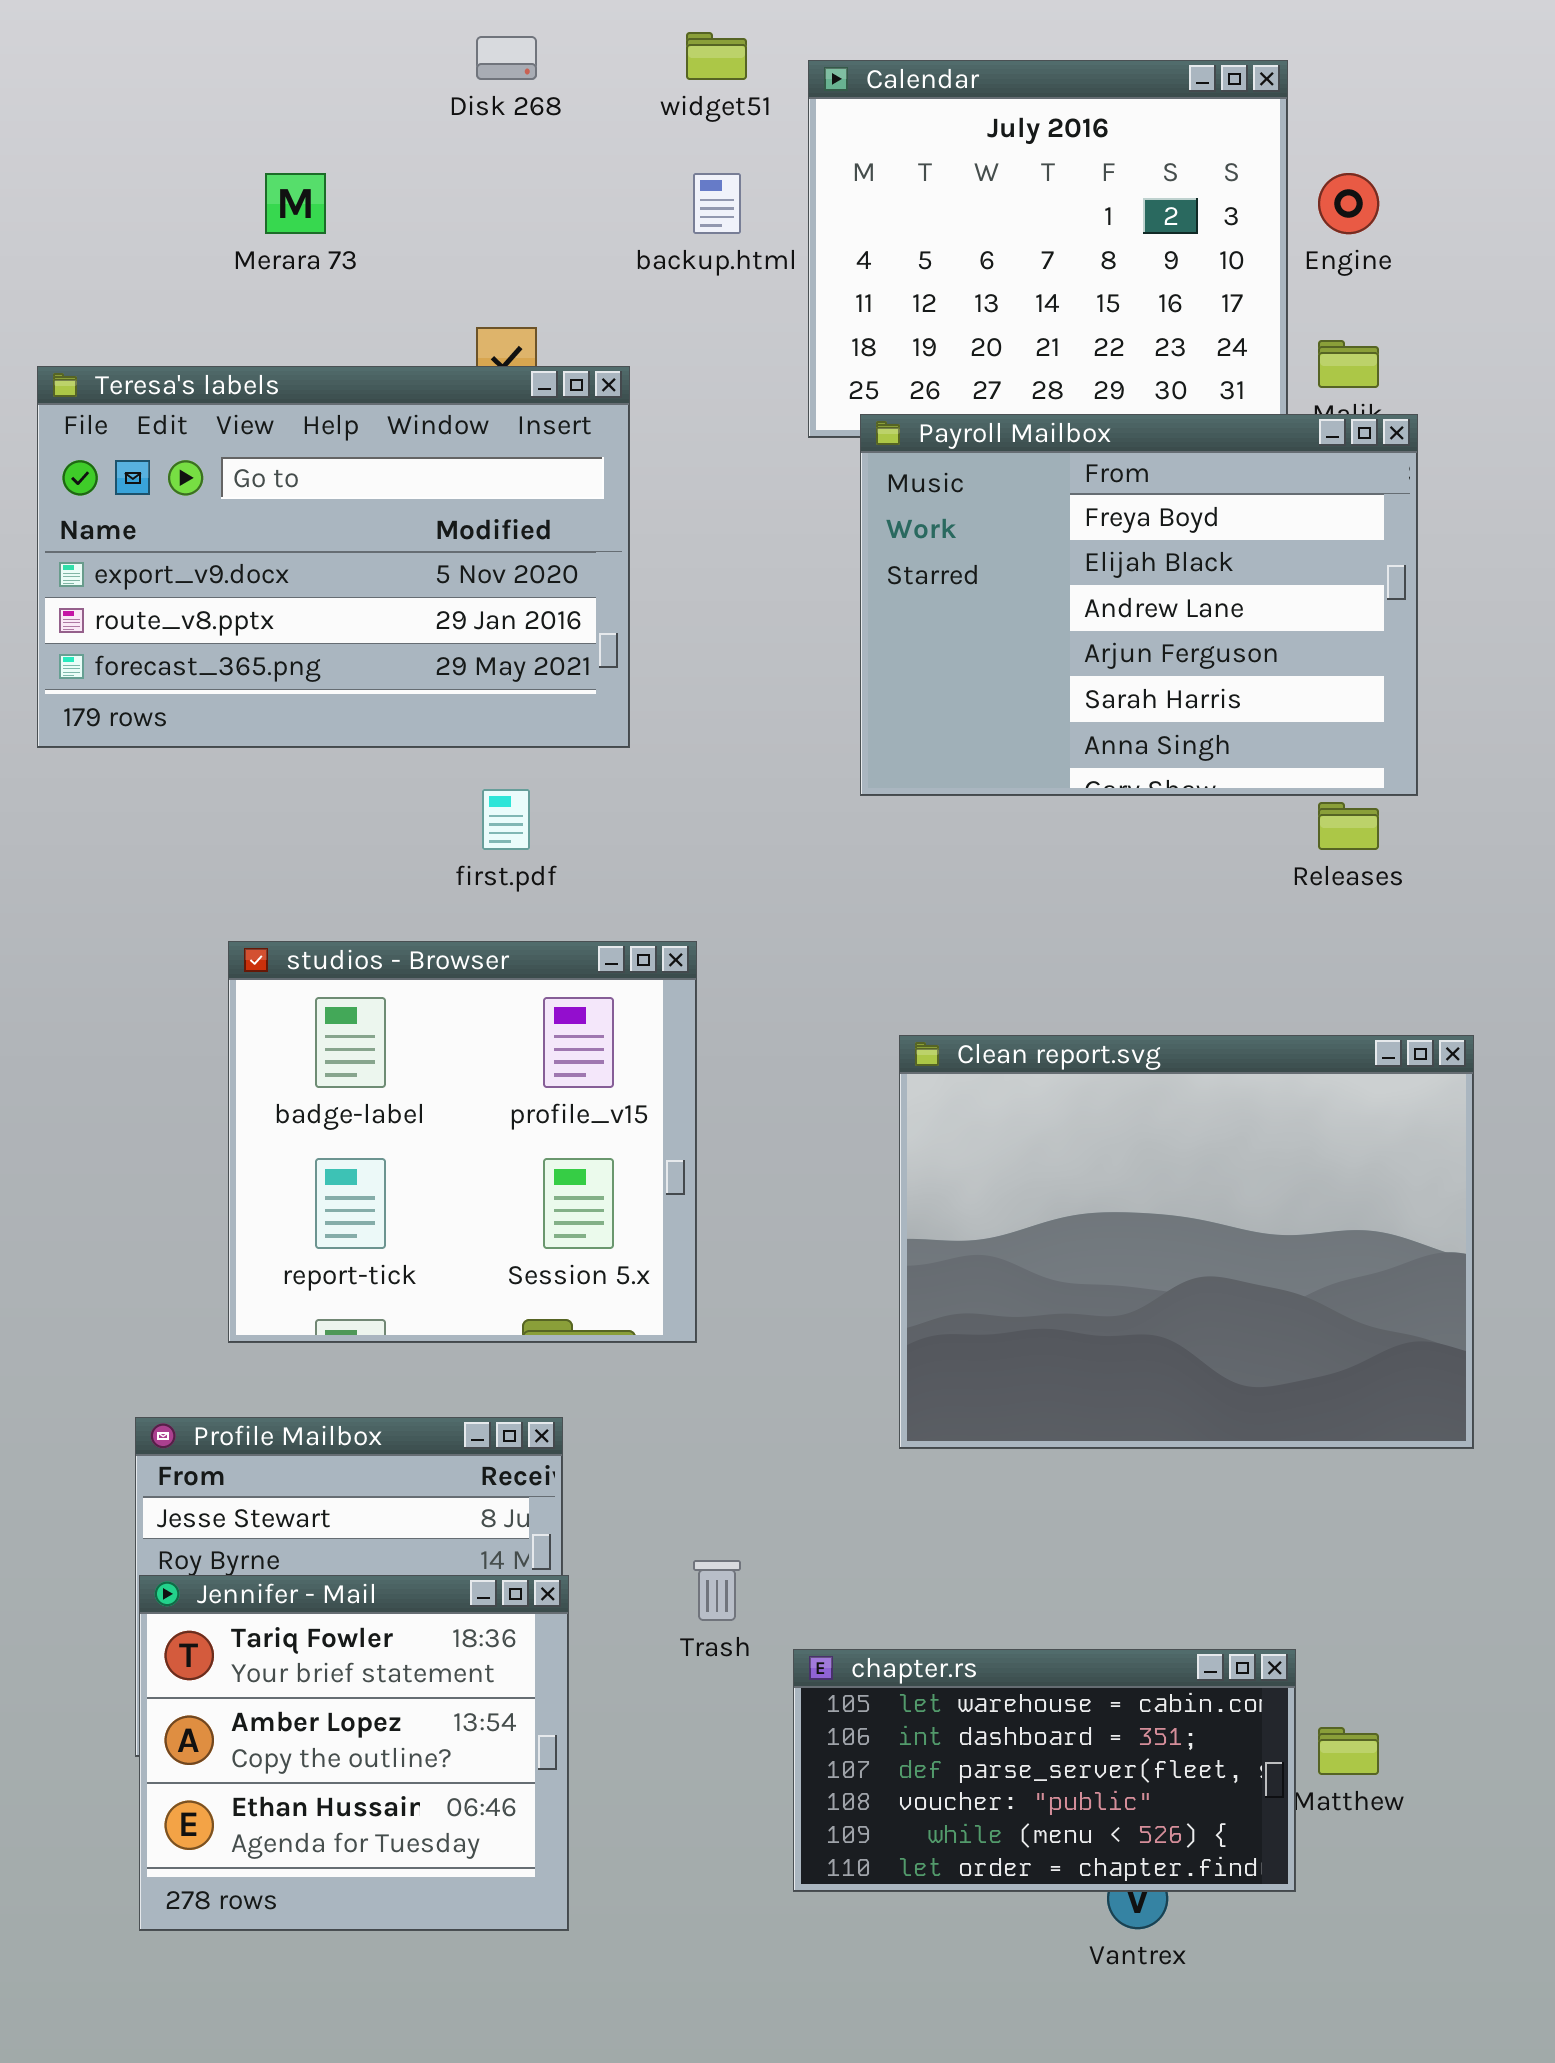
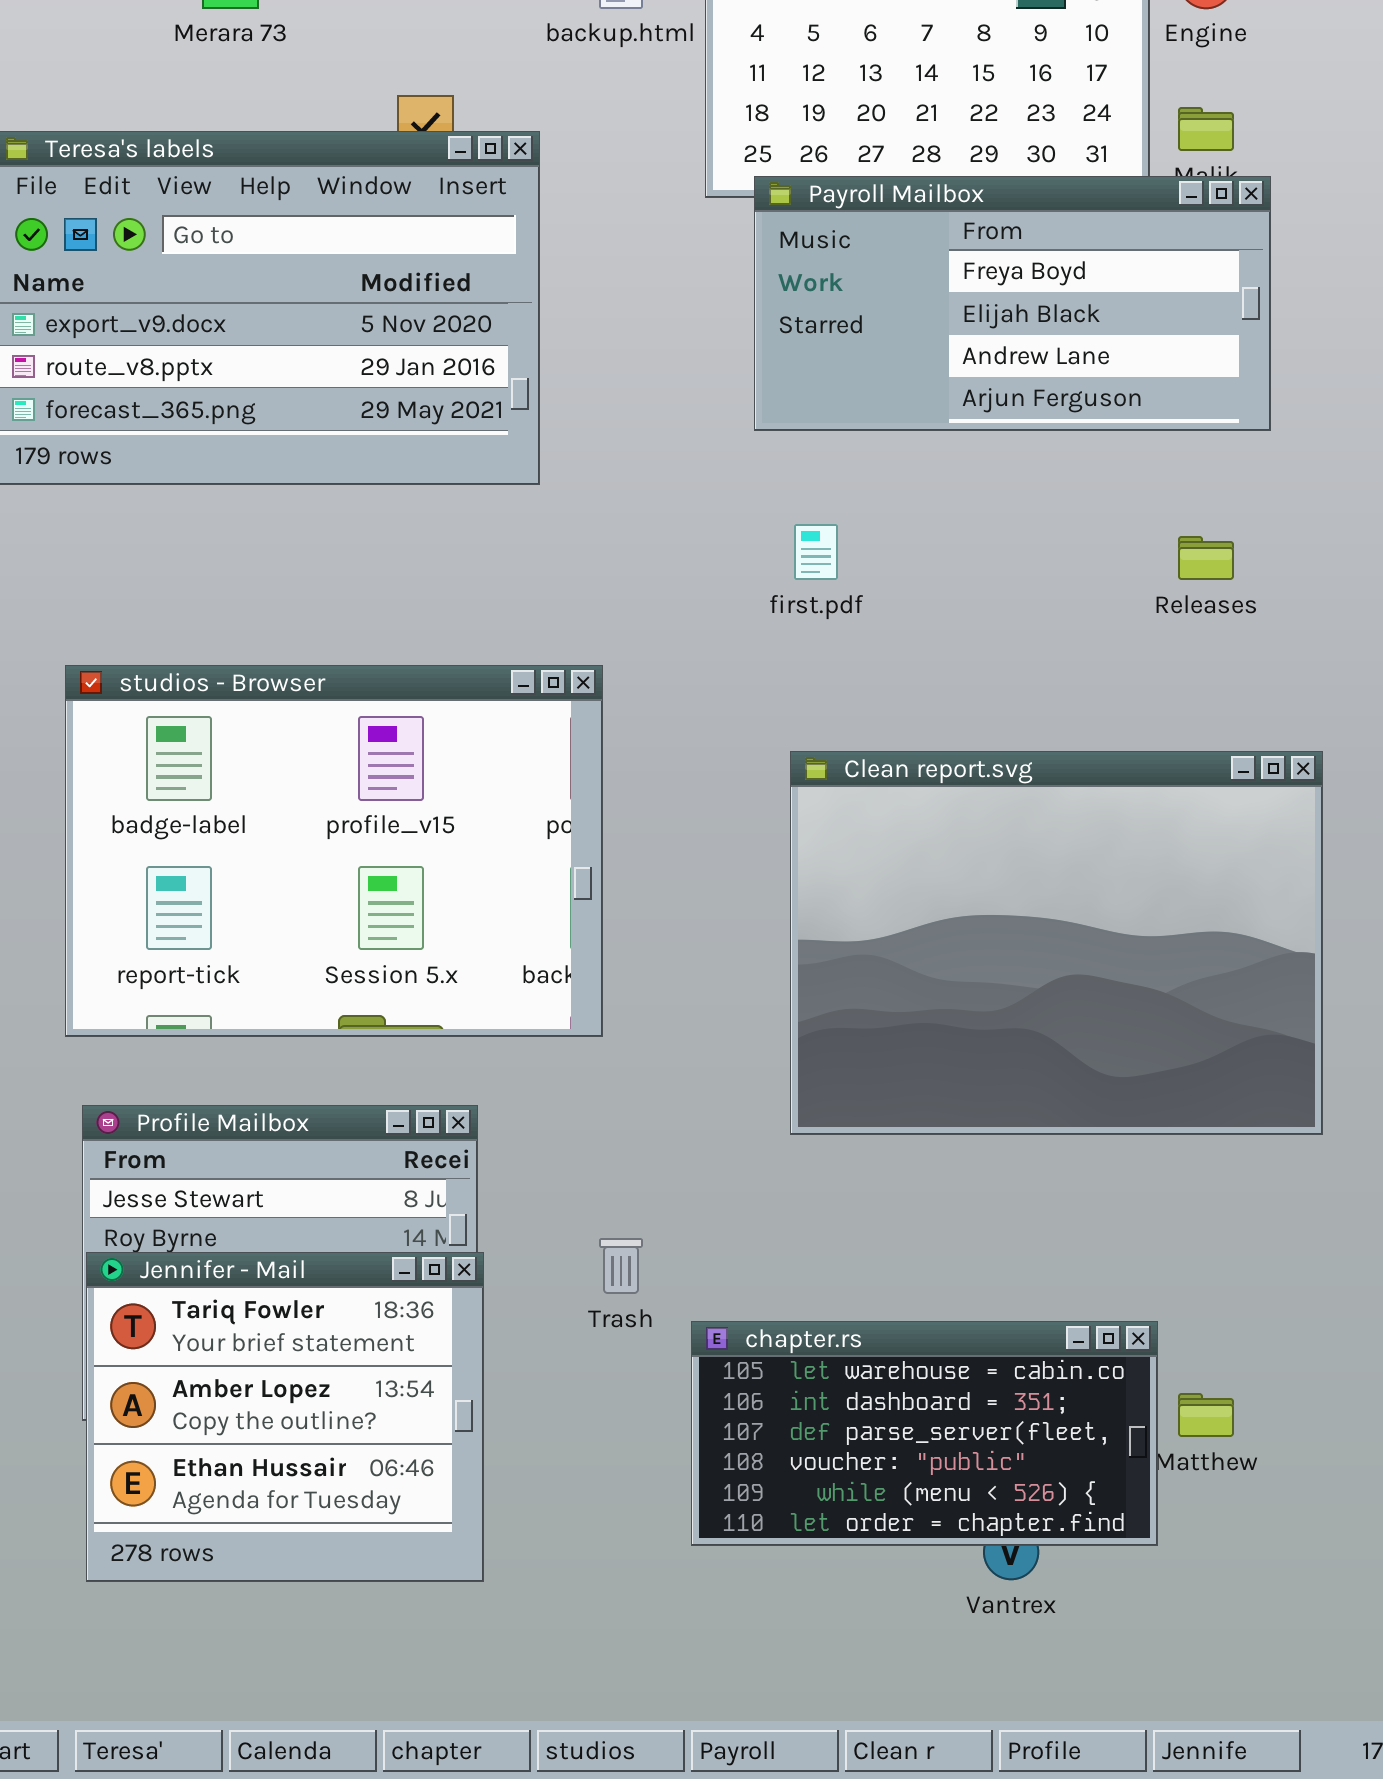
Payroll Mailbox: [860,414,1418,796] -> [754,176,1271,431], resized
first.pdf: [482,789,530,850] -> [794,524,838,580], moved
studios - Browser: [228,941,697,1343] -> [65,665,603,1037], resized

